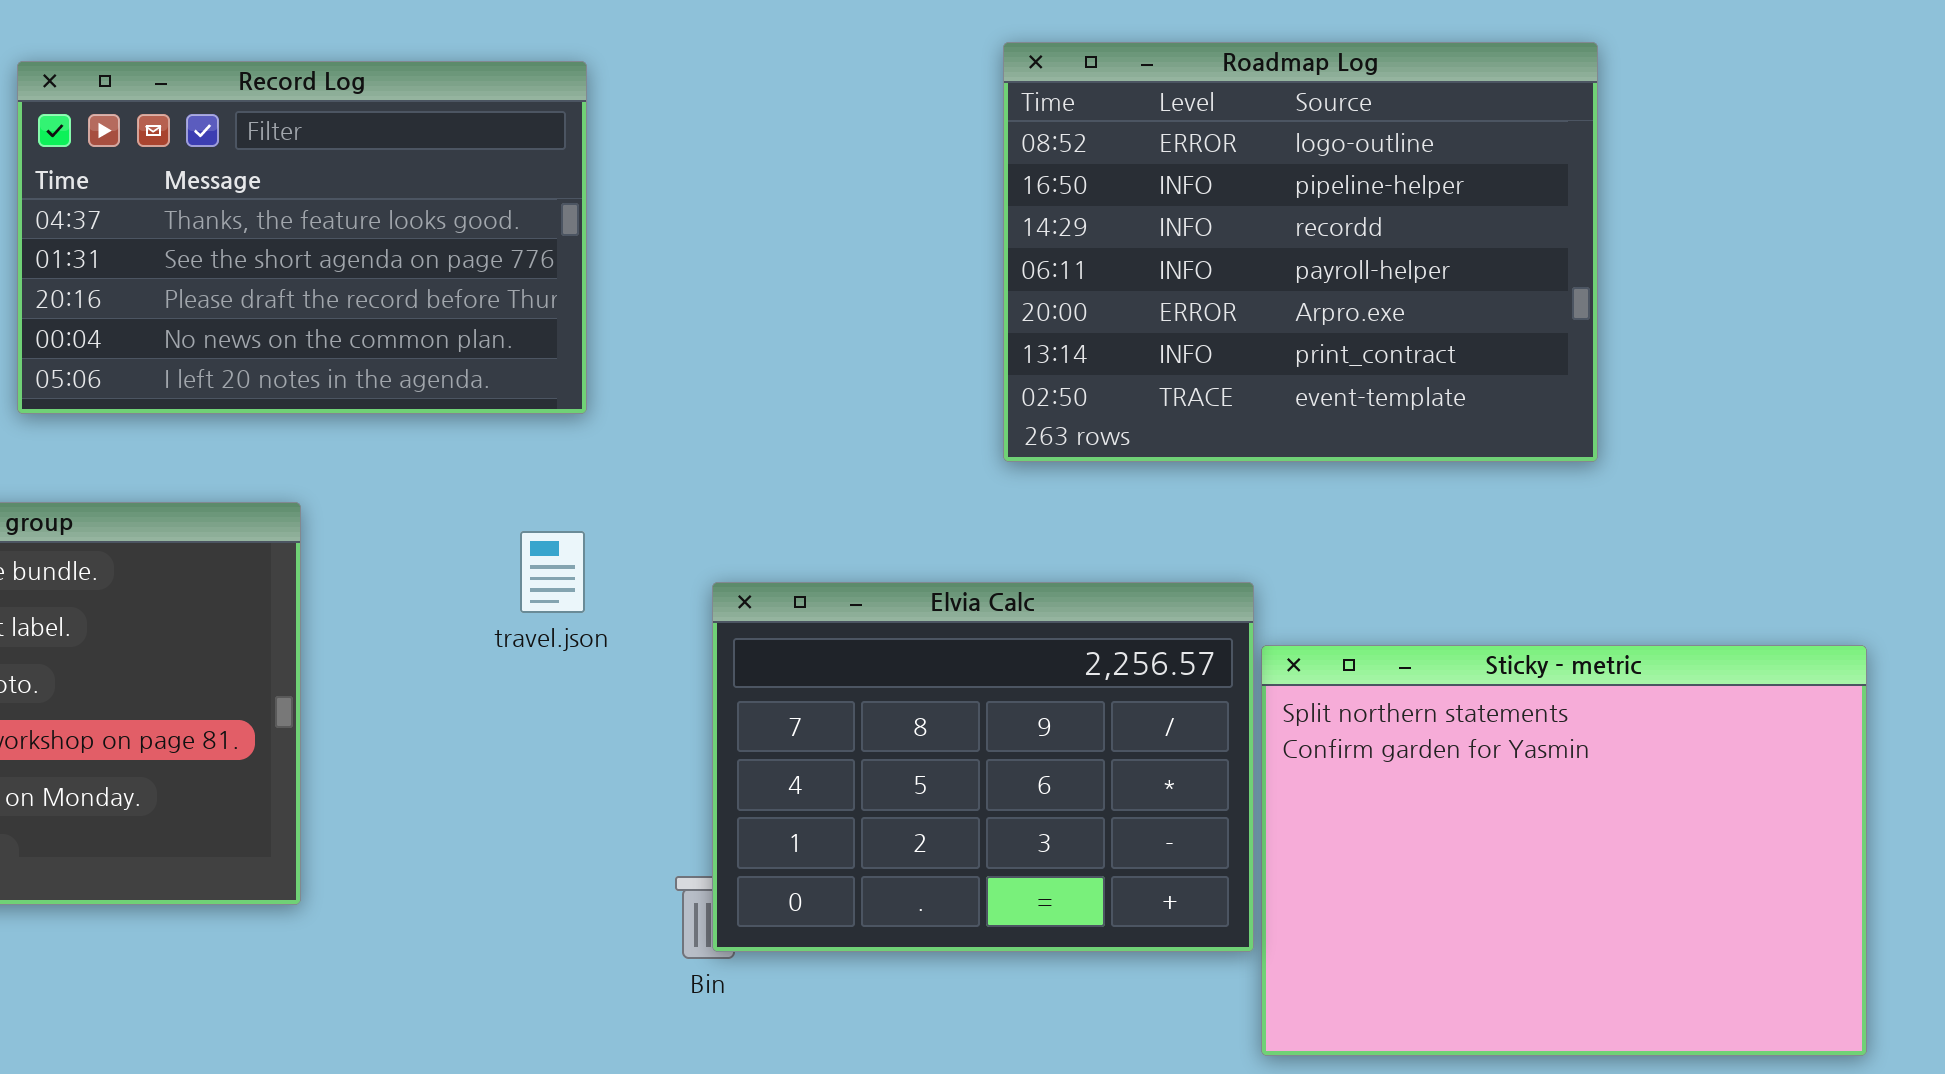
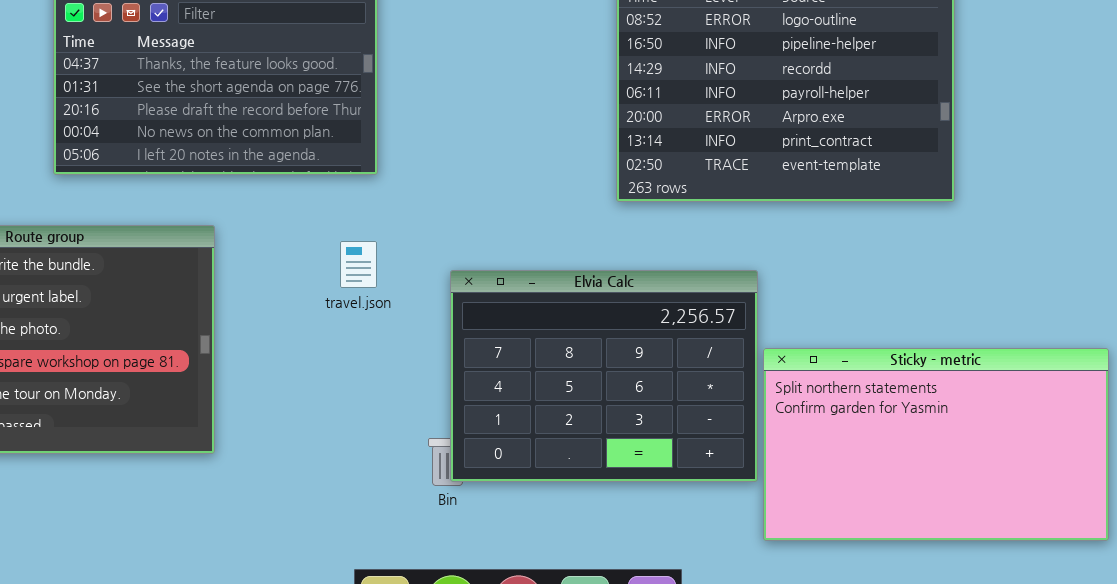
Sticky - metric: [1261,645,1867,1056] -> [763,348,1109,541], resized

